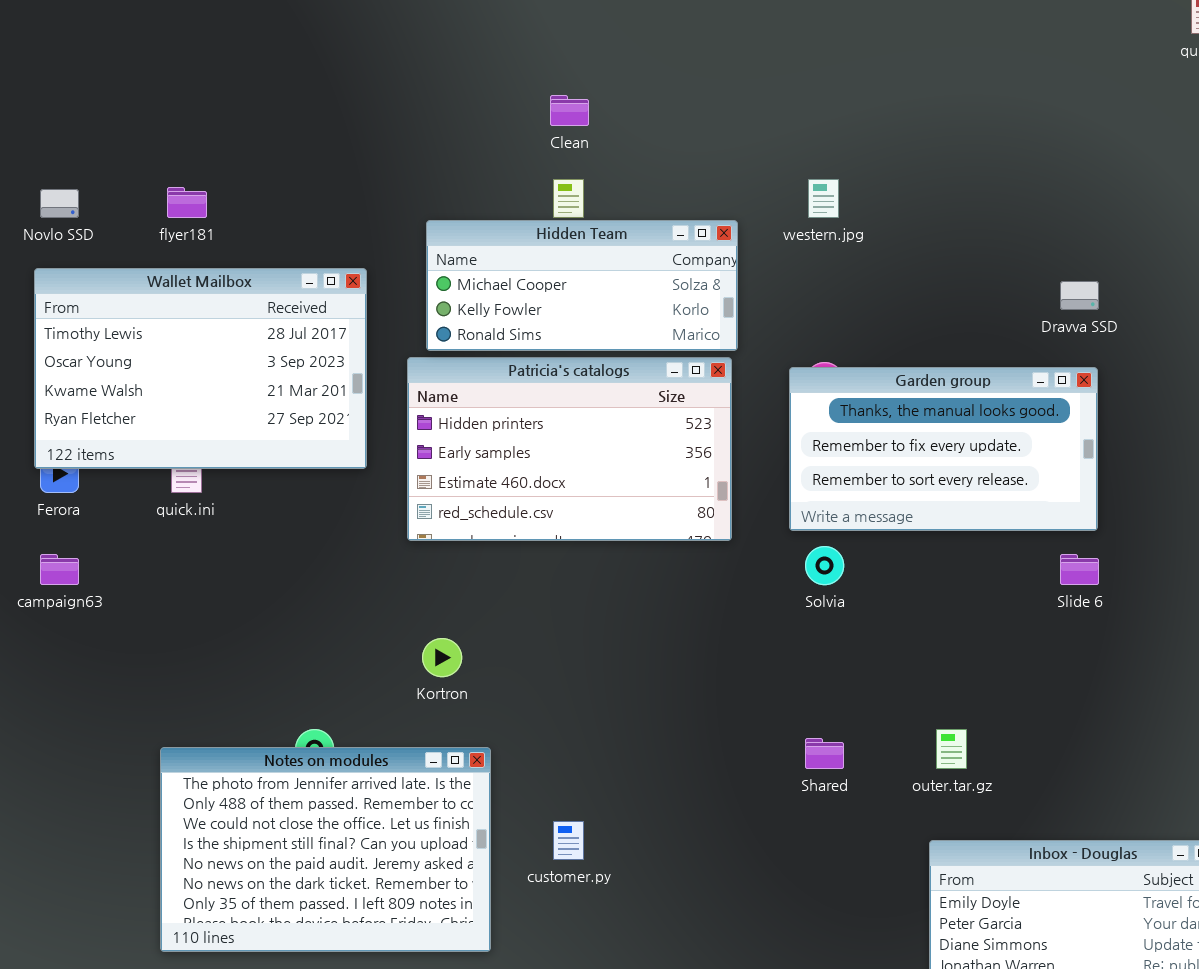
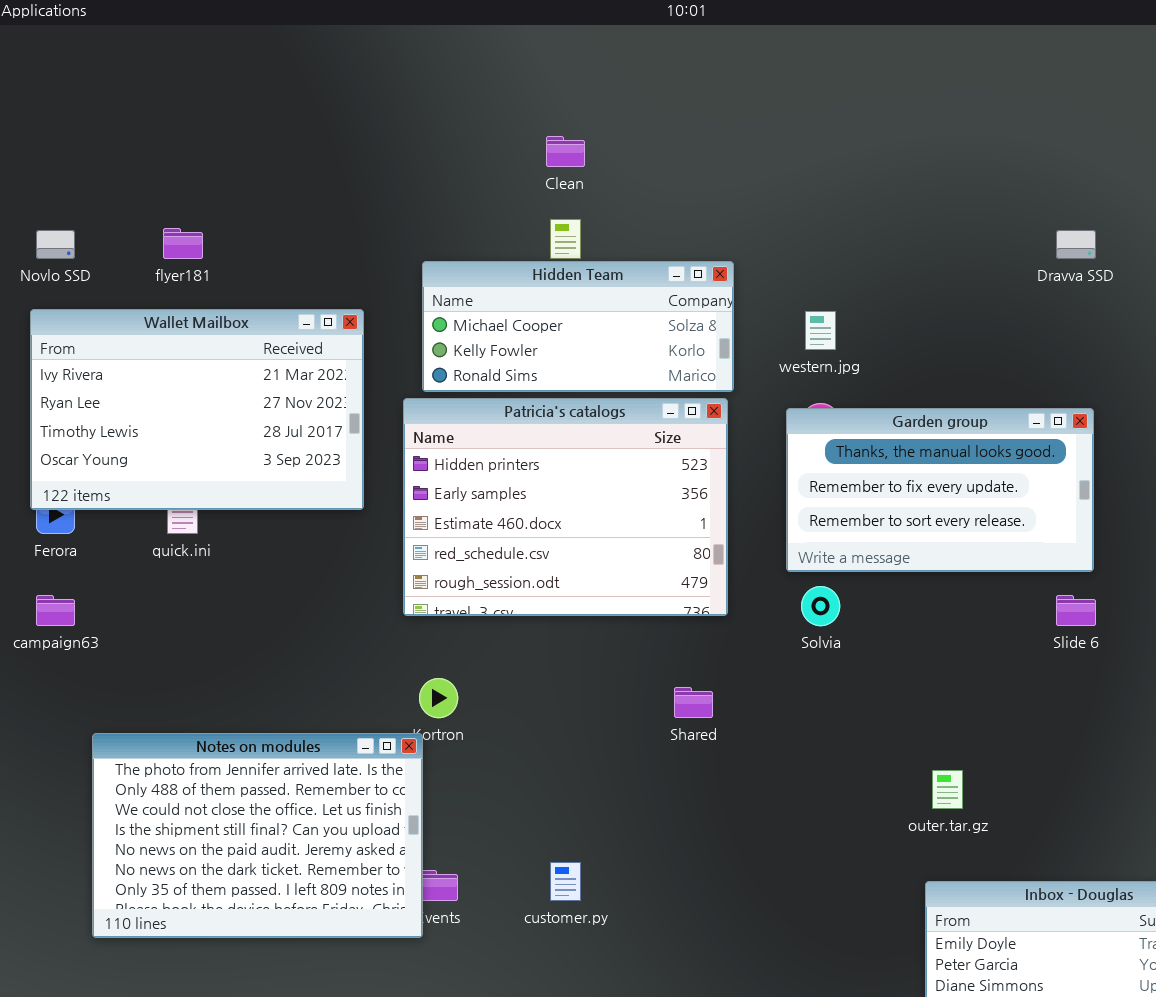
western.jpg: [808,179,839,218] -> [805,311,836,350], moved
Wallet Mailbox: [34,268,367,469] -> [30,309,364,510], scrolled up 2 rows
Dravva SSD: [1060,281,1099,310] -> [1056,230,1096,259], moved
Patricia's catalogs: [407,357,732,541] -> [403,398,728,616], resized
Shared: [805,738,844,769] -> [674,687,713,718], moved
Notes on modules: [160,747,491,952] -> [92,733,423,938], moved

